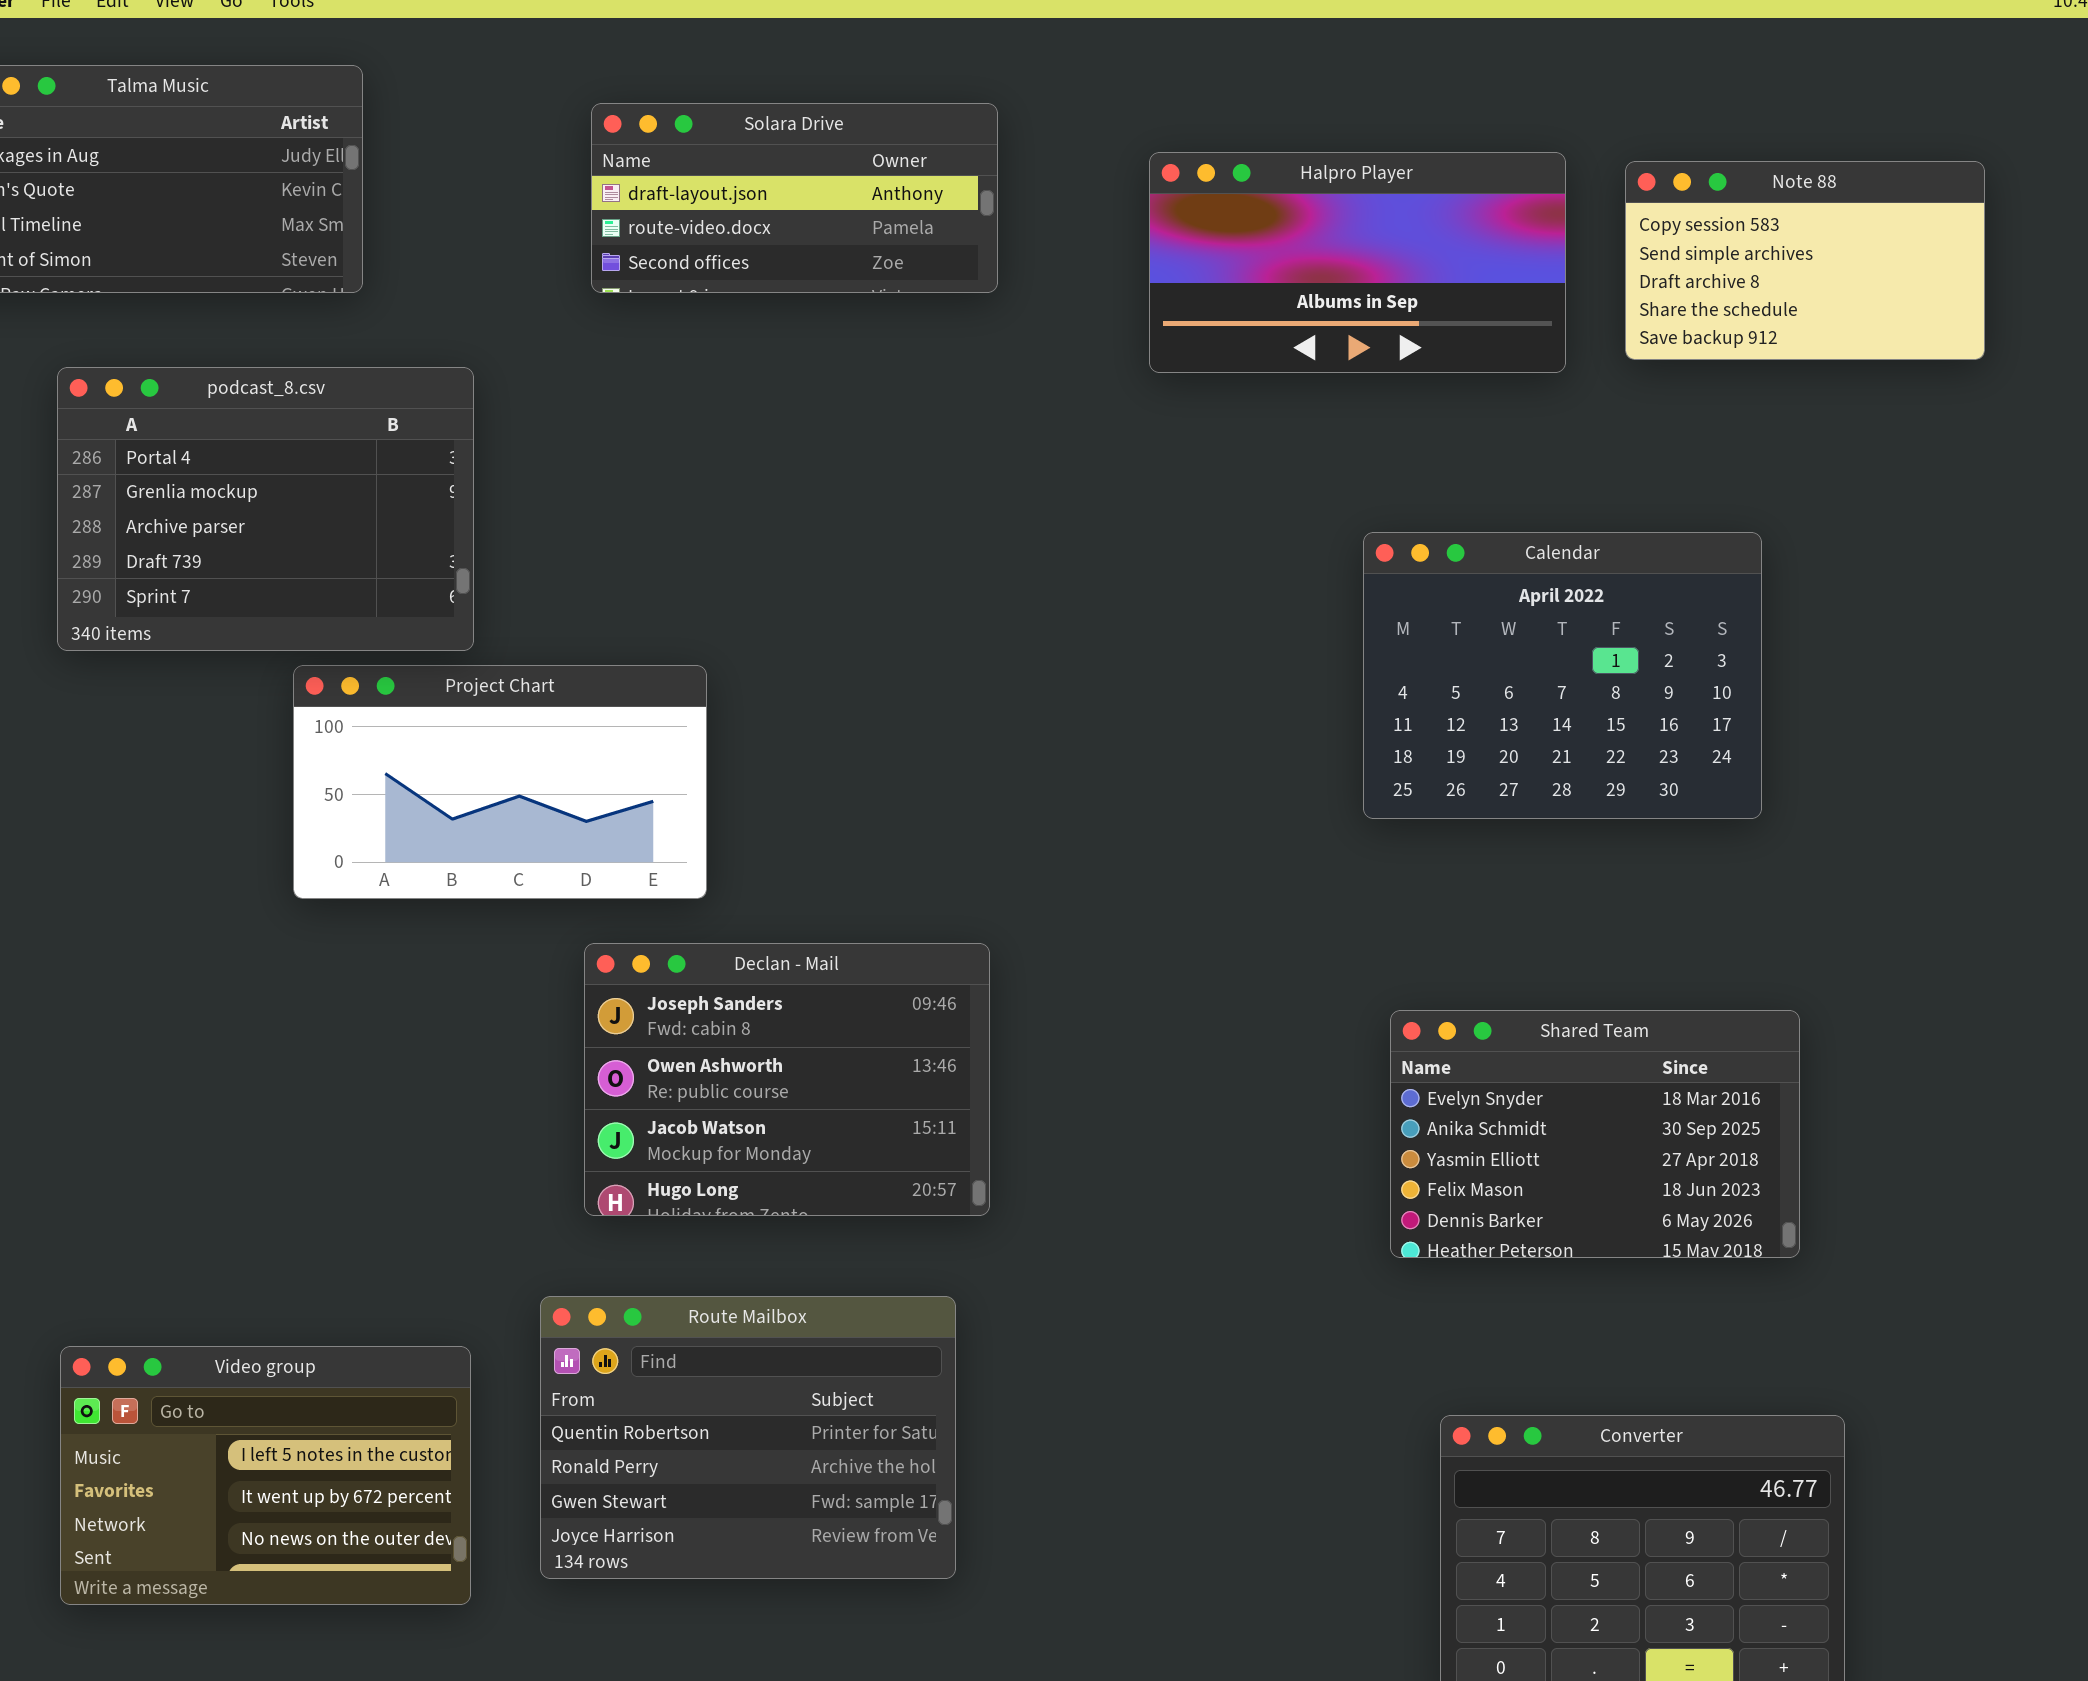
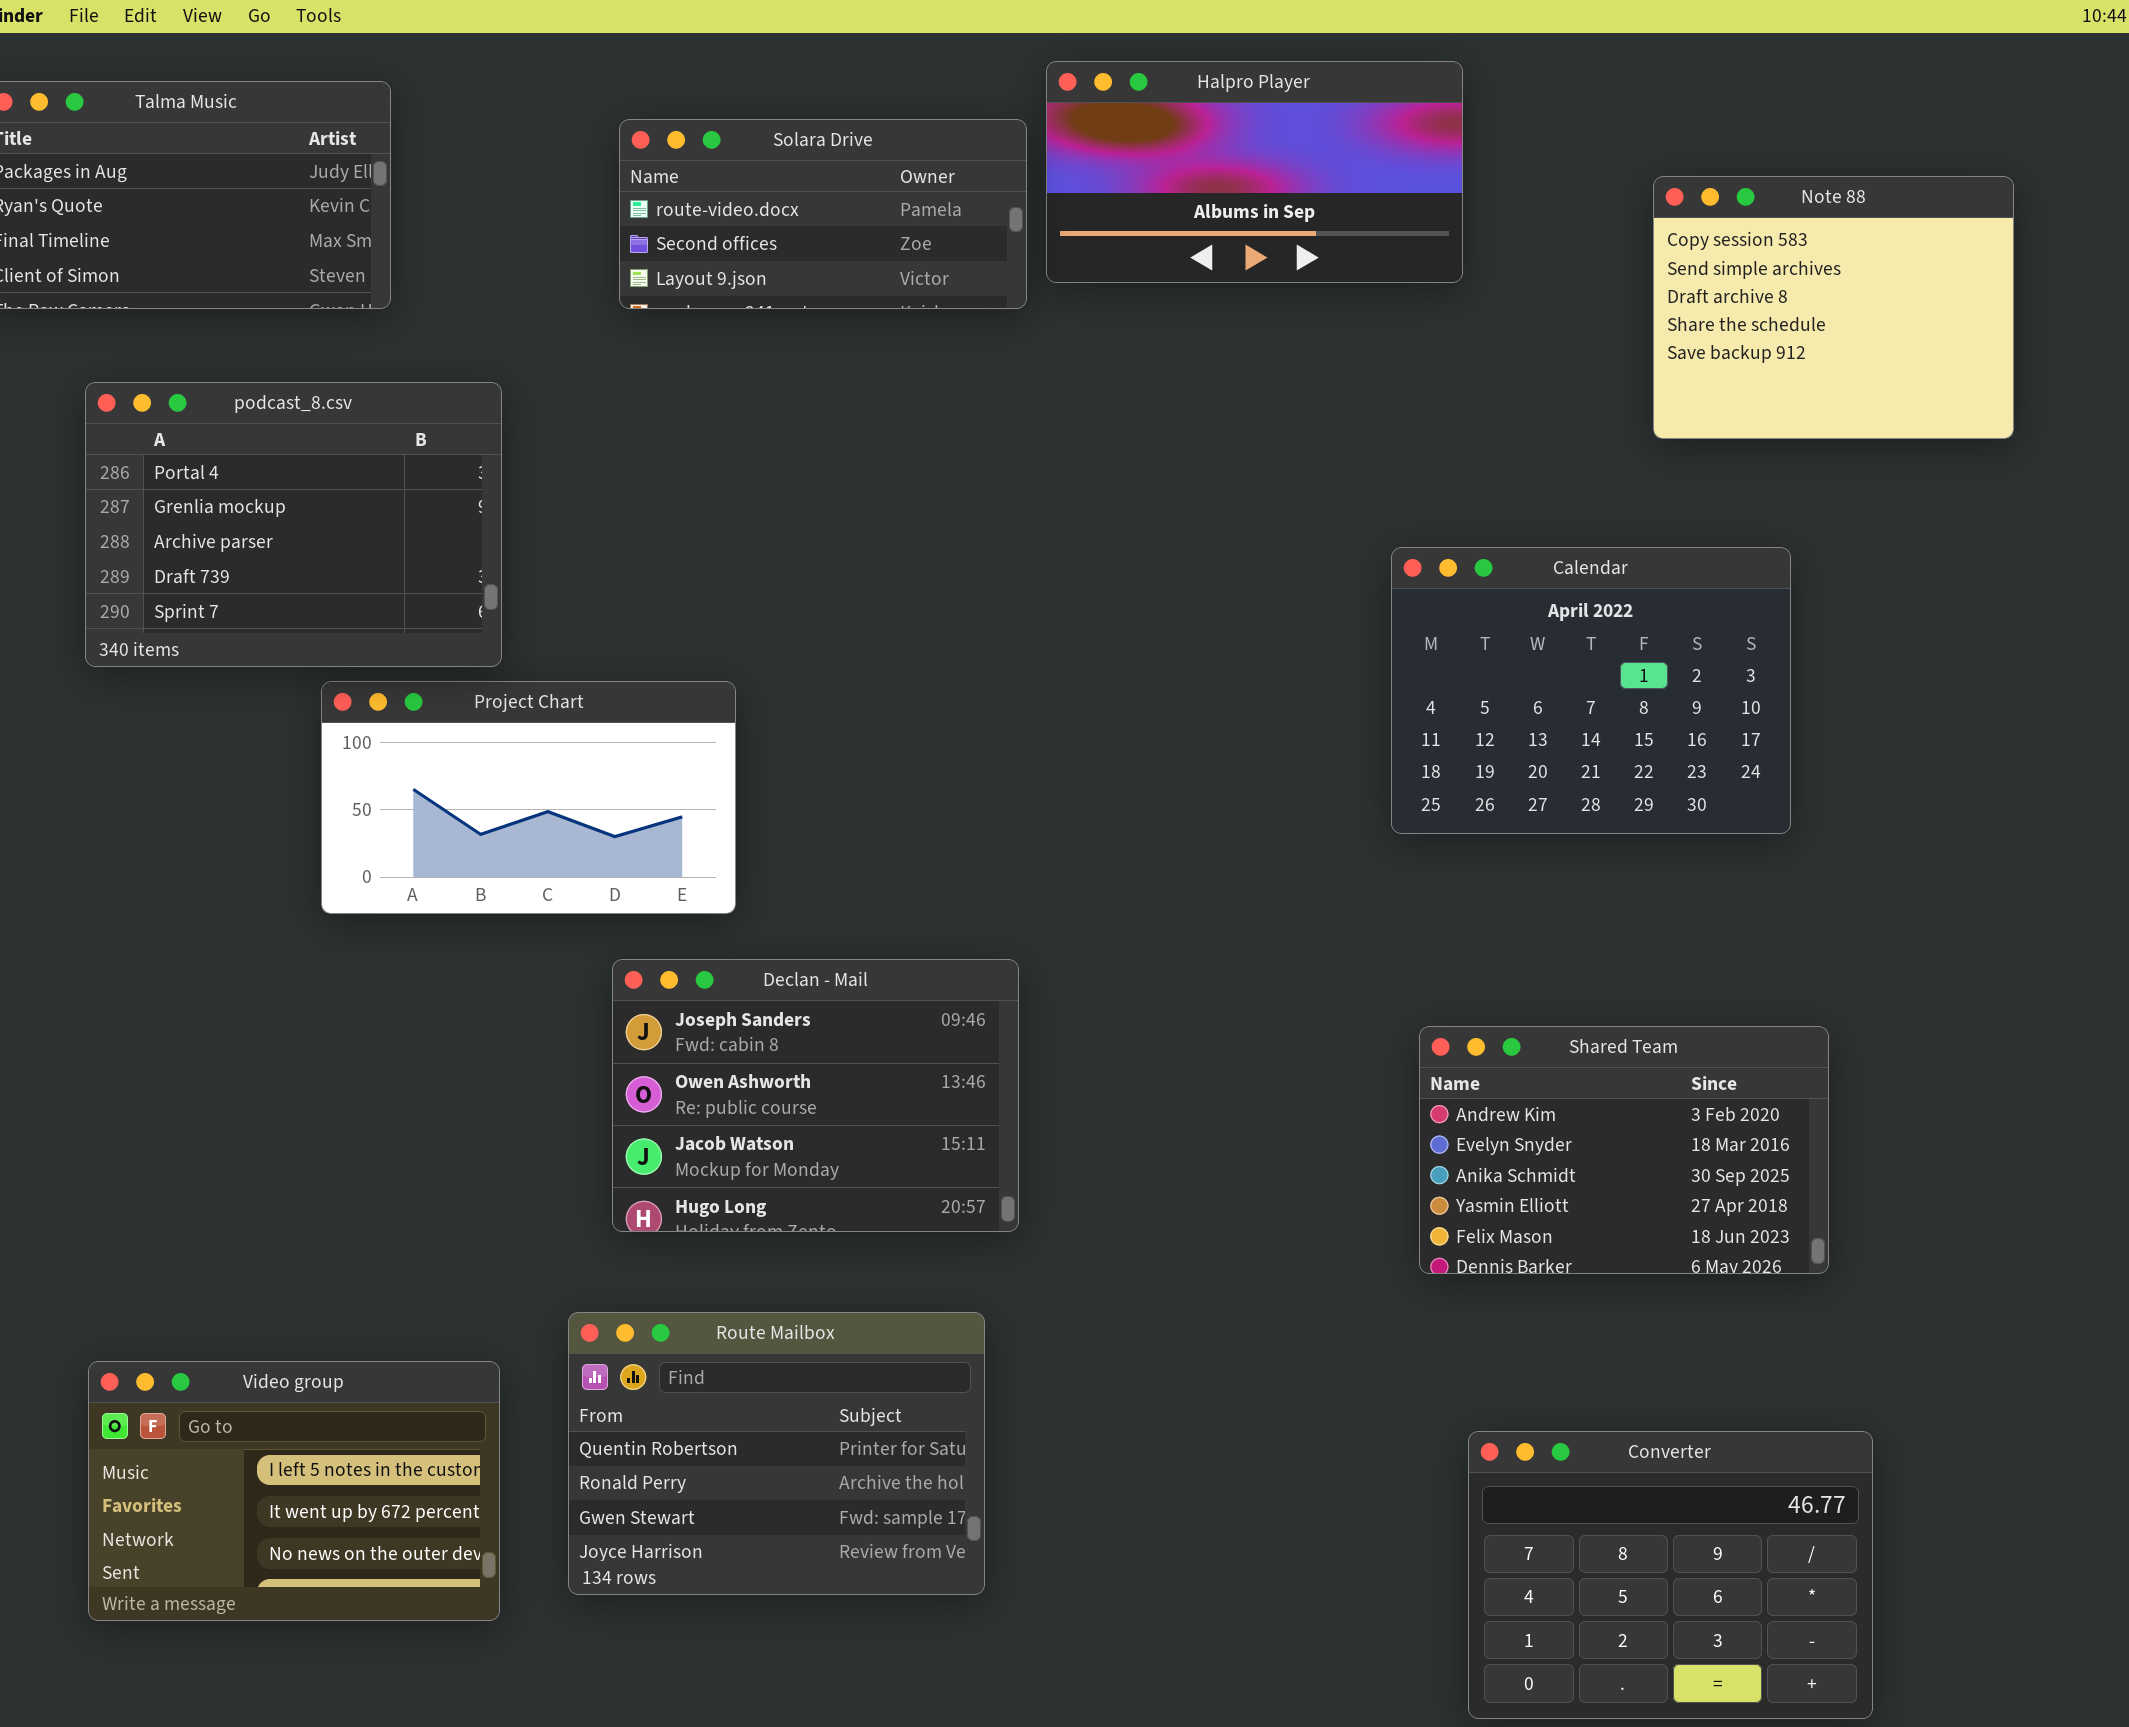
Solara Drive: [591,103,998,293] -> [619,119,1027,309], scrolled down 1 row
Halpro Player: [1149,152,1566,373] -> [1046,61,1463,283], moved
Note 88: [1625,161,1985,360] -> [1653,176,2014,439], resized
Shared Team: [1390,1010,1800,1258] -> [1419,1026,1829,1274], scrolled up 1 row

